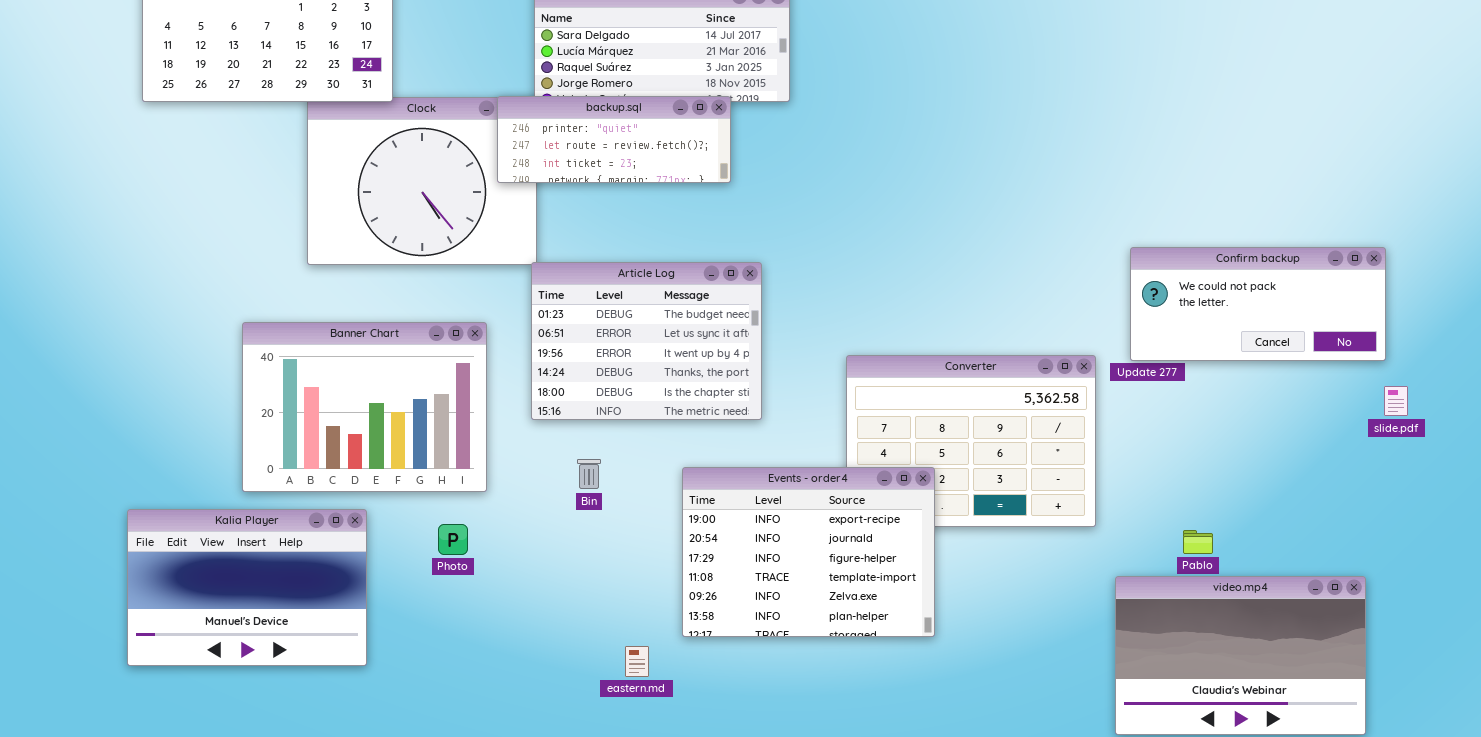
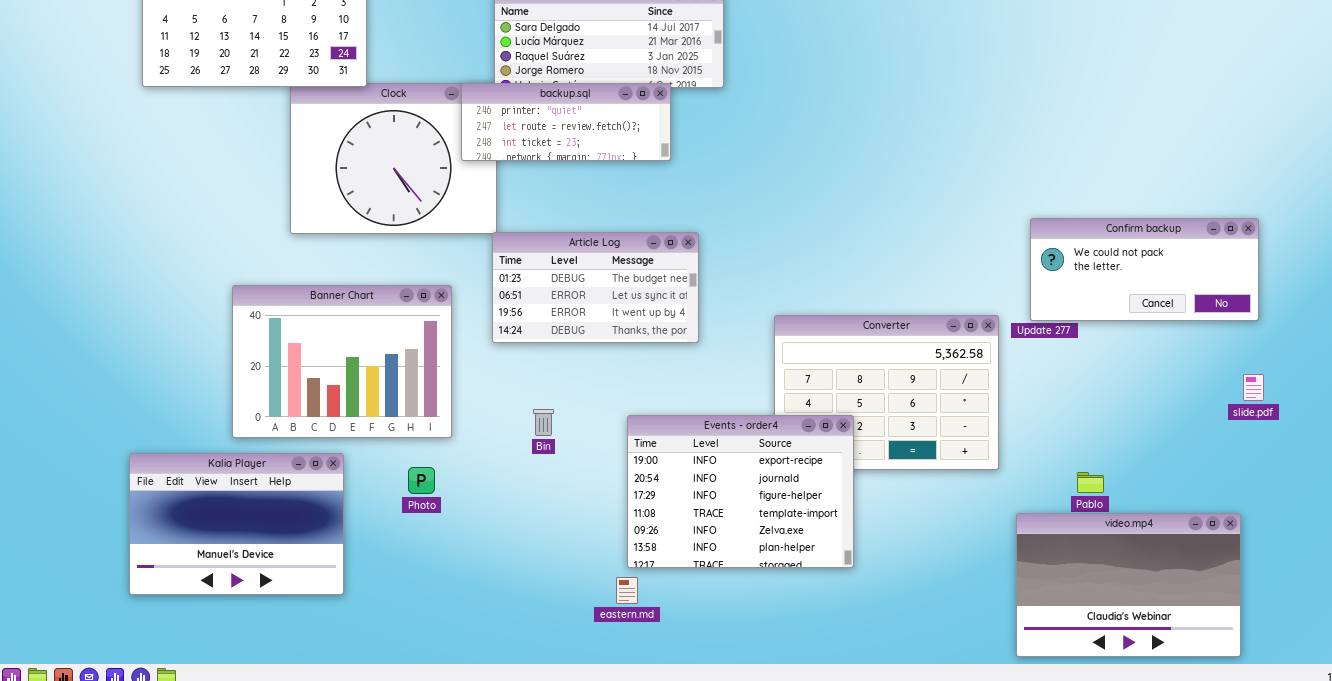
Article Log: [531,262,762,420] -> [492,232,699,343], resized
slide.pdf: [1384,386,1408,416] -> [1243,374,1264,401], moved
eastern.md: [625,646,649,677] -> [616,577,638,604], moved

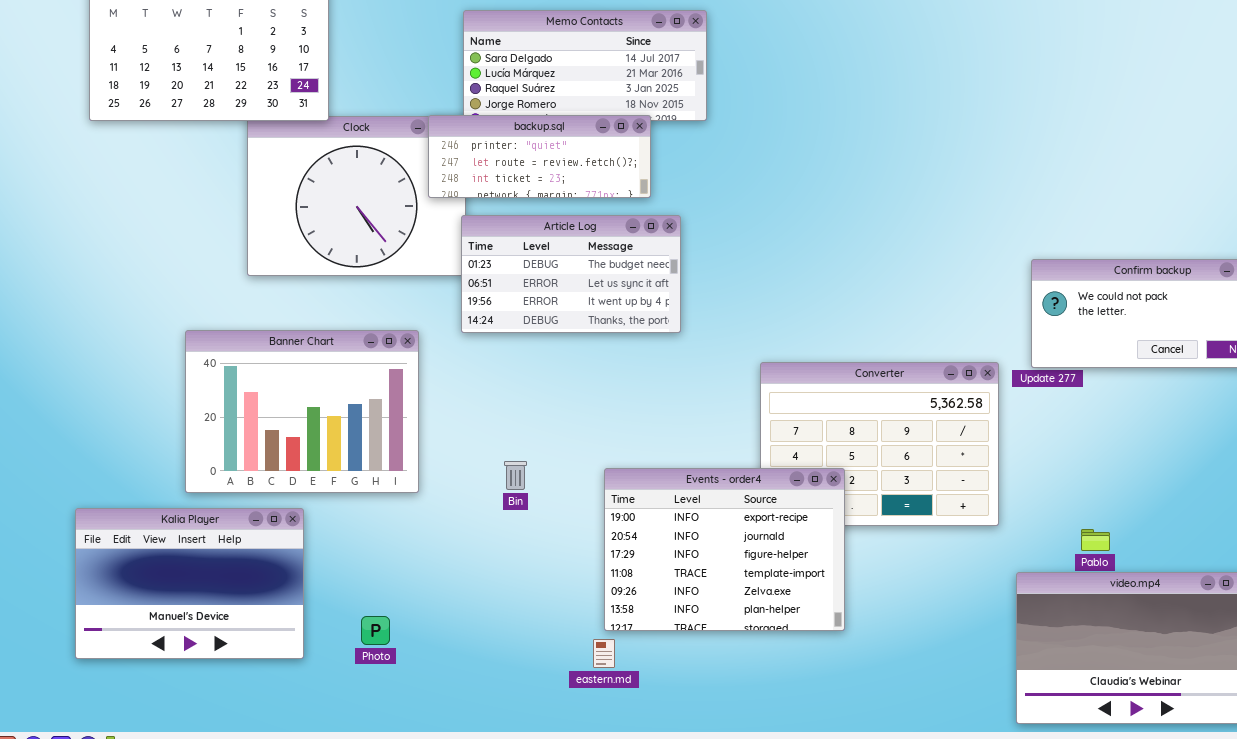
Article Log: [492,232,699,343] -> [461,215,681,333], moved
Photo: [408,467,435,494] -> [361,616,390,645], moved

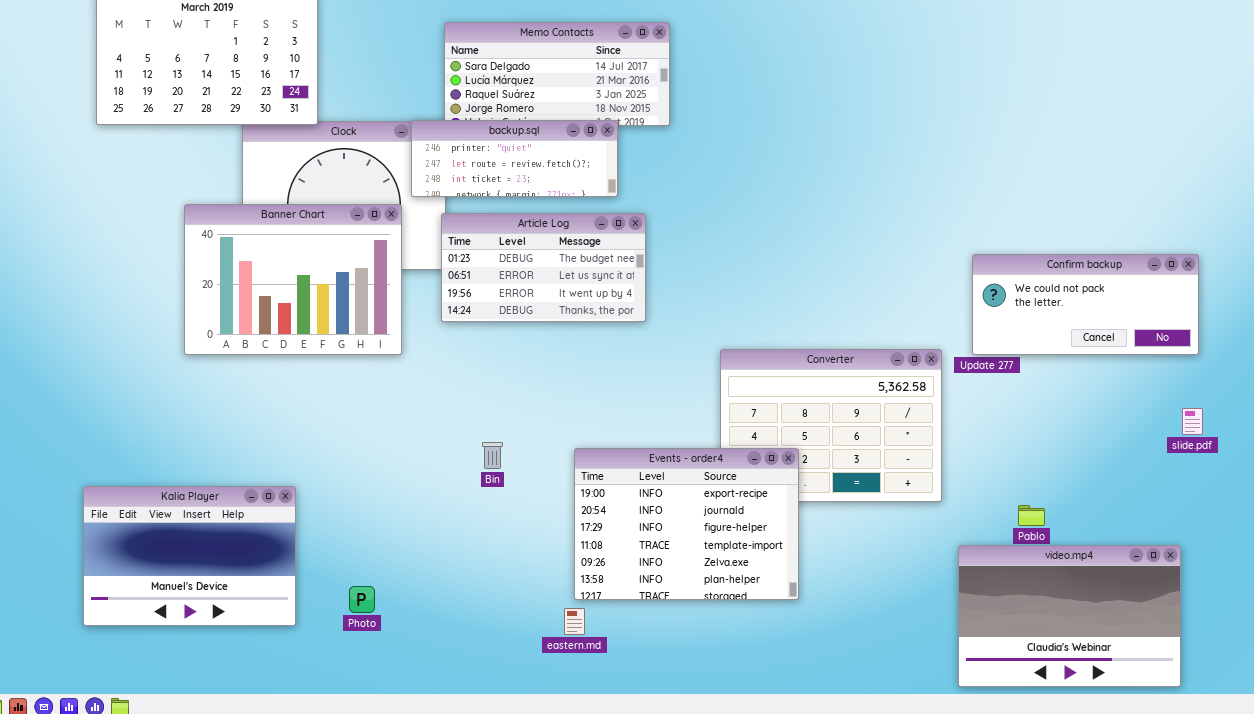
Banner Chart: [185,330,419,493] -> [184,204,402,355], moved

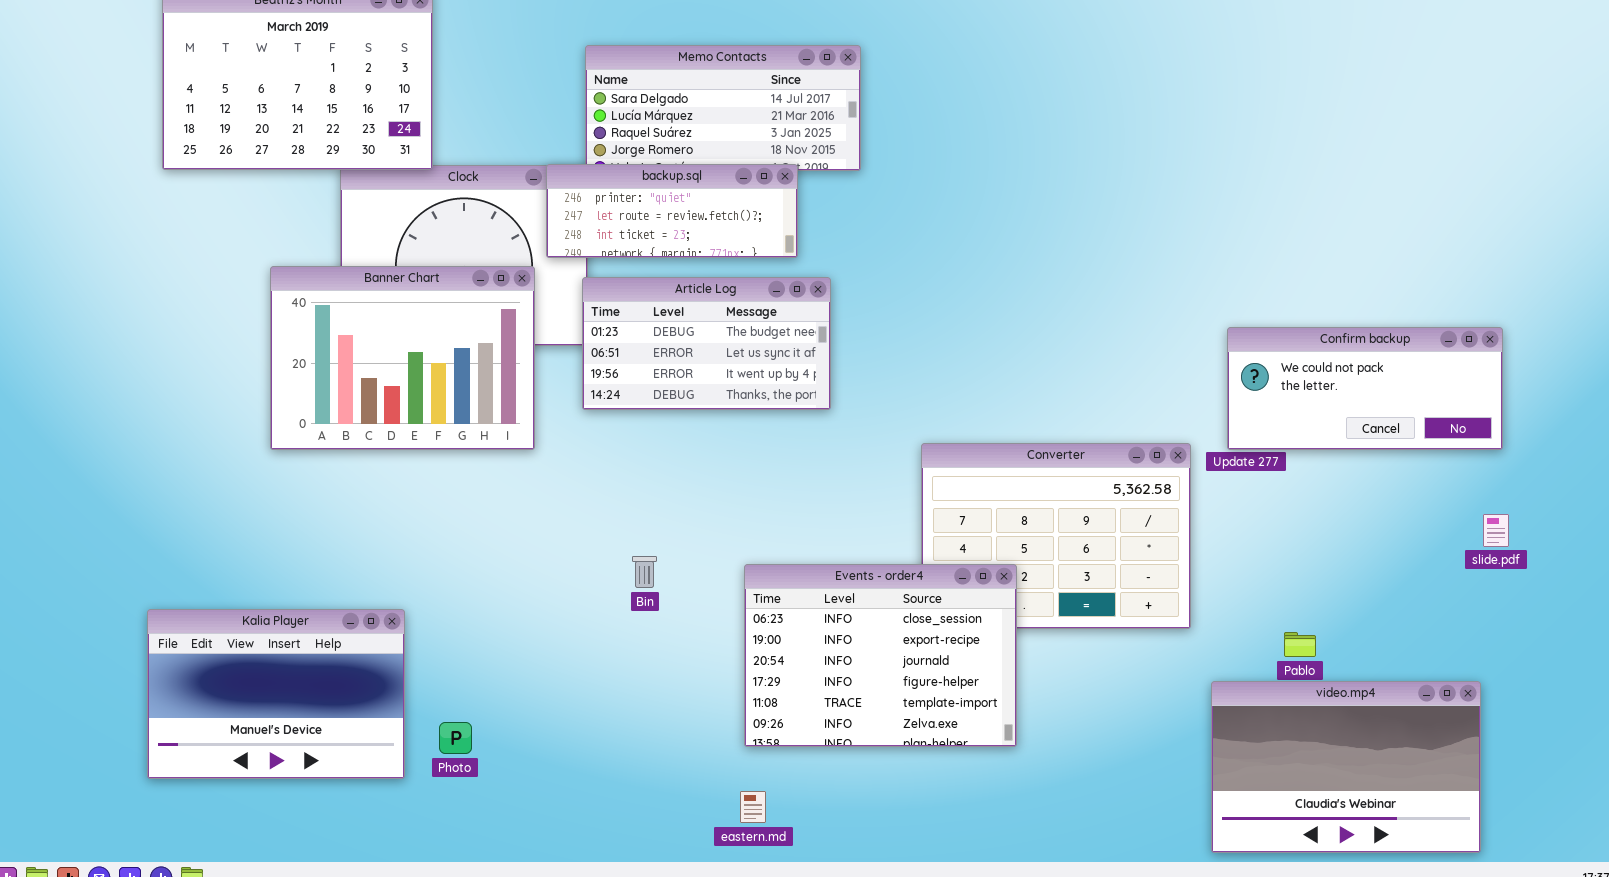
Events - order4: [574,448,799,600] -> [744,564,1017,747], scrolled up 1 row
Photo: [349,586,375,613] -> [439,722,472,754], moved
eastern.md: [564,608,585,635] -> [740,791,766,823], moved

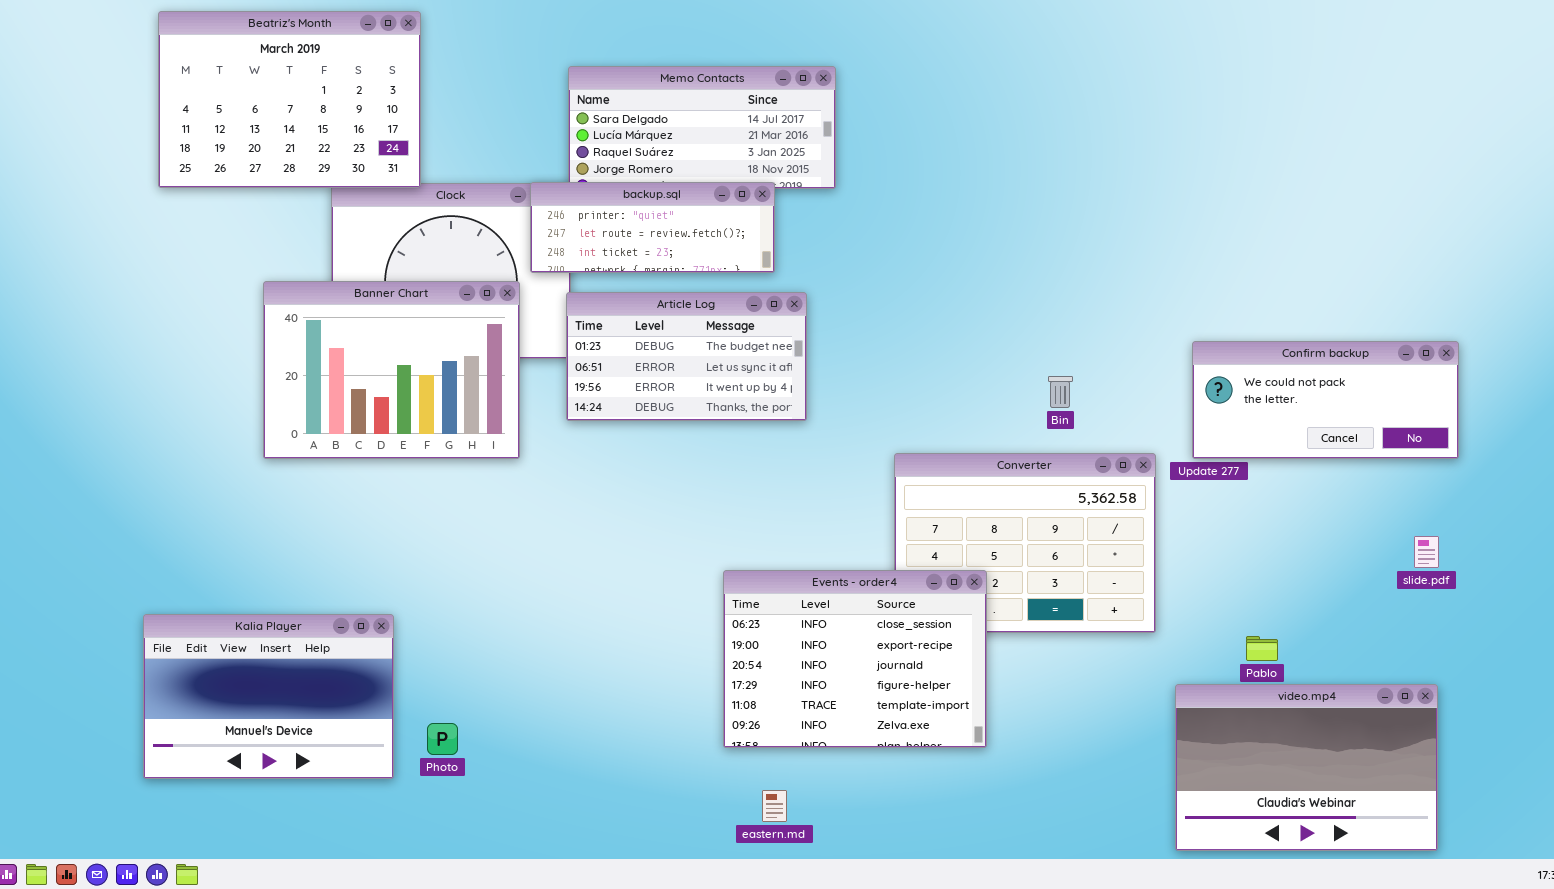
slide.pdf: [1483,514,1509,547] -> [1414,536,1439,568], moved
Bin: [632,556,657,588] -> [1048,376,1073,408], moved
eastern.md: [740,791,766,823] -> [762,790,787,822], moved

